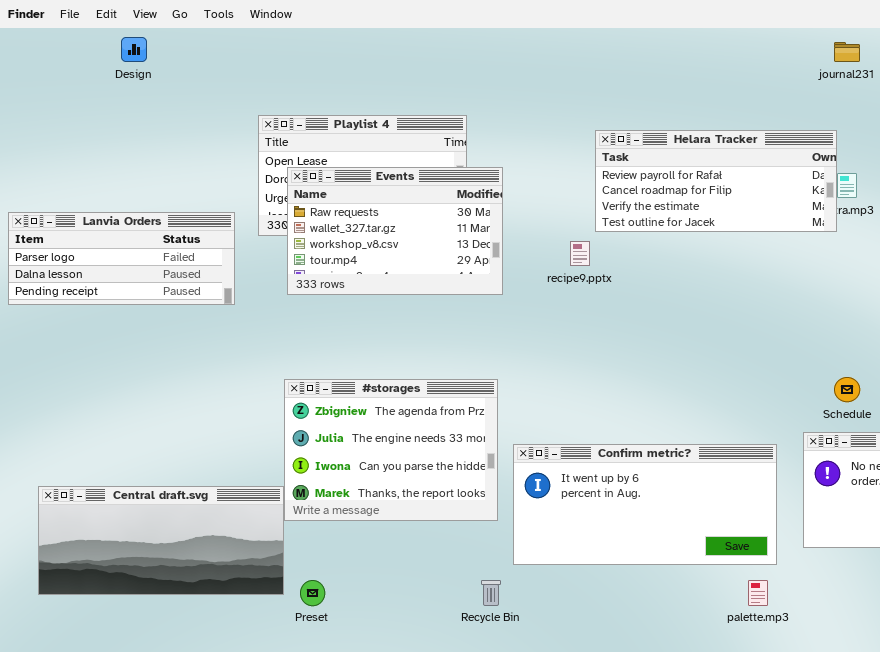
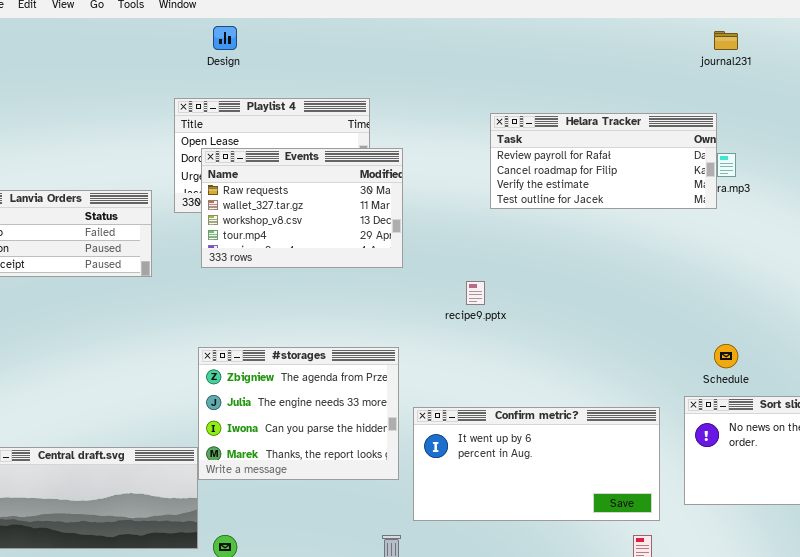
Design: [121,37,147,62] -> [213,26,237,50], moved
recipe9.pptx: [570,241,590,266] -> [466,281,485,305], moved

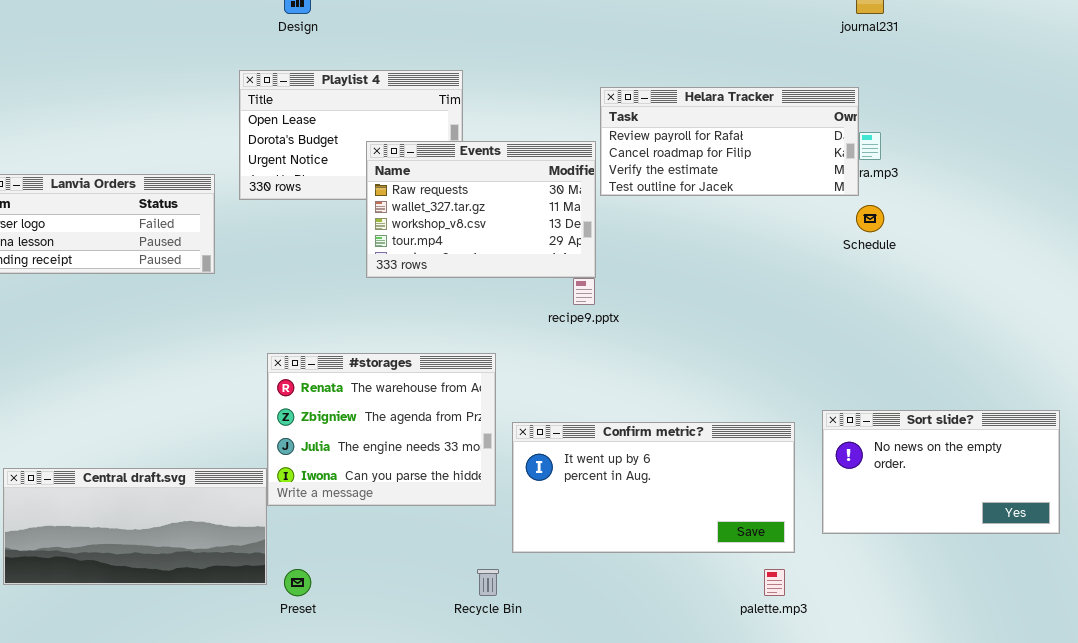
Events: [201,148,403,268] -> [366,141,596,278], moved
Schedule: [714,344,738,368] -> [856,205,884,232], moved
#storages: [198,347,399,480] -> [267,353,496,506], scrolled up 1 row

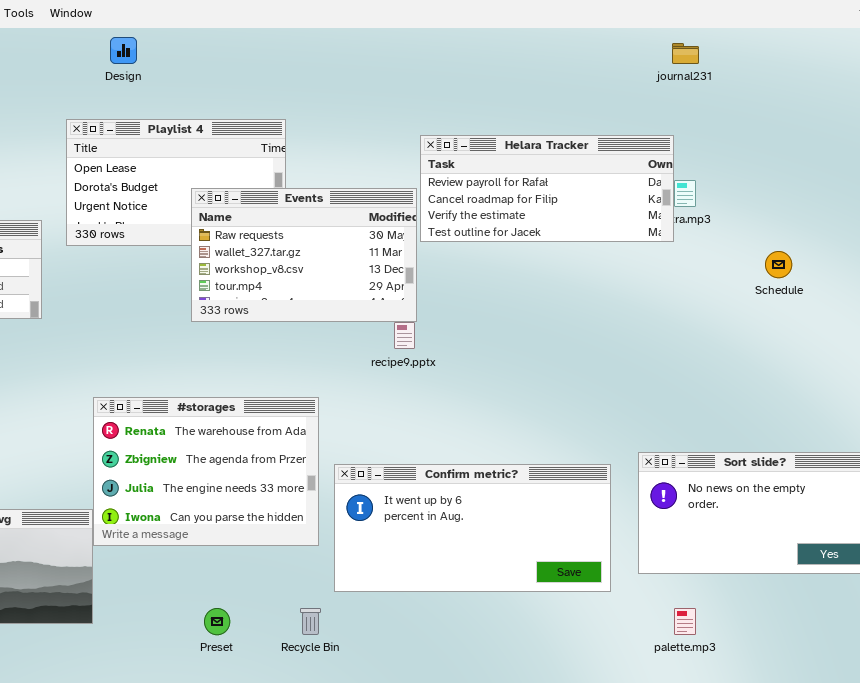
Schedule: [856,205,884,232] -> [765,251,792,278], moved
Preset: [284,569,311,596] -> [204,608,230,635], moved
palette.mp3: [764,569,785,596] -> [674,608,696,635], moved

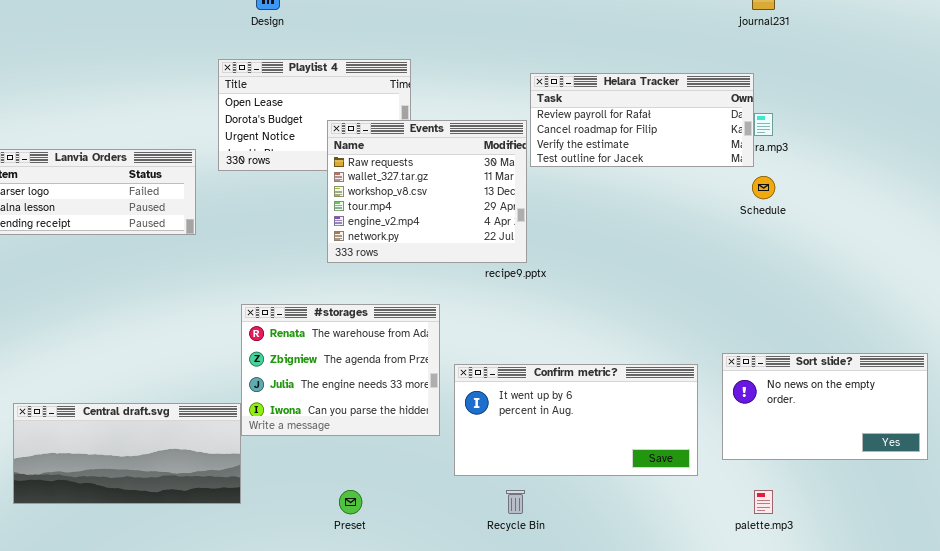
Events: [191,188,417,322] -> [327,120,527,263], resized
Schedule: [765,251,792,278] -> [752,176,775,199], moved
Recycle Bin: [300,608,321,635] -> [506,490,525,514], moved

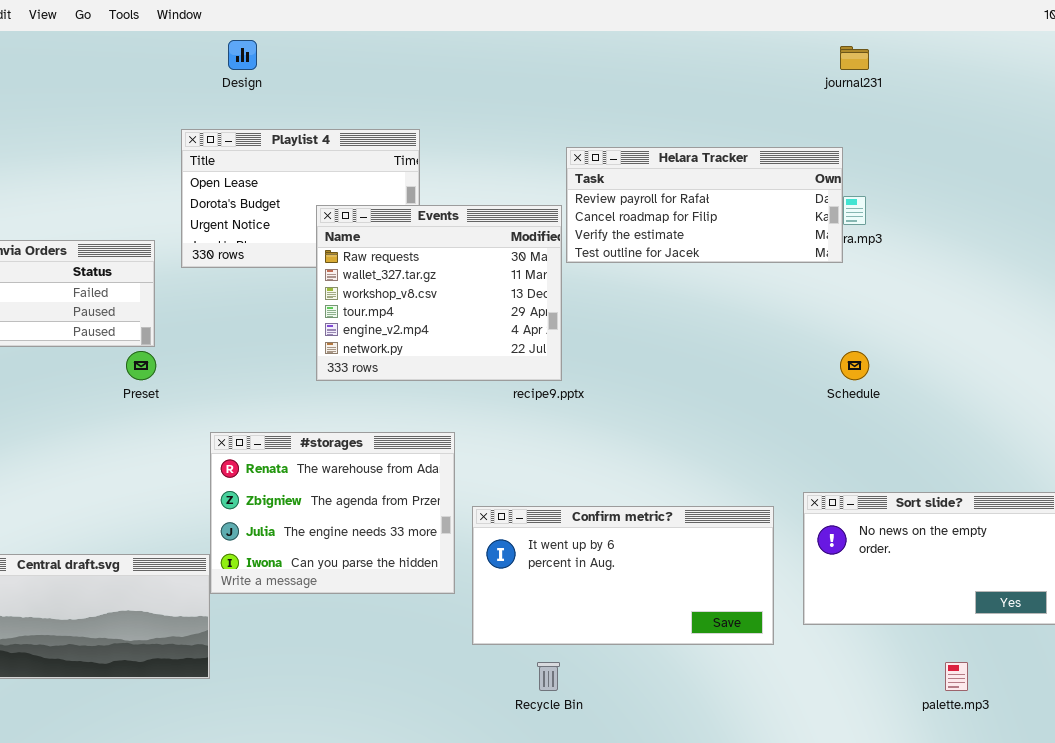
Schedule: [752,176,775,199] -> [840,351,869,380], moved
Preset: [339,490,362,514] -> [126,351,156,380], moved
palette.mp3: [754,490,773,514] -> [945,662,968,691], moved

